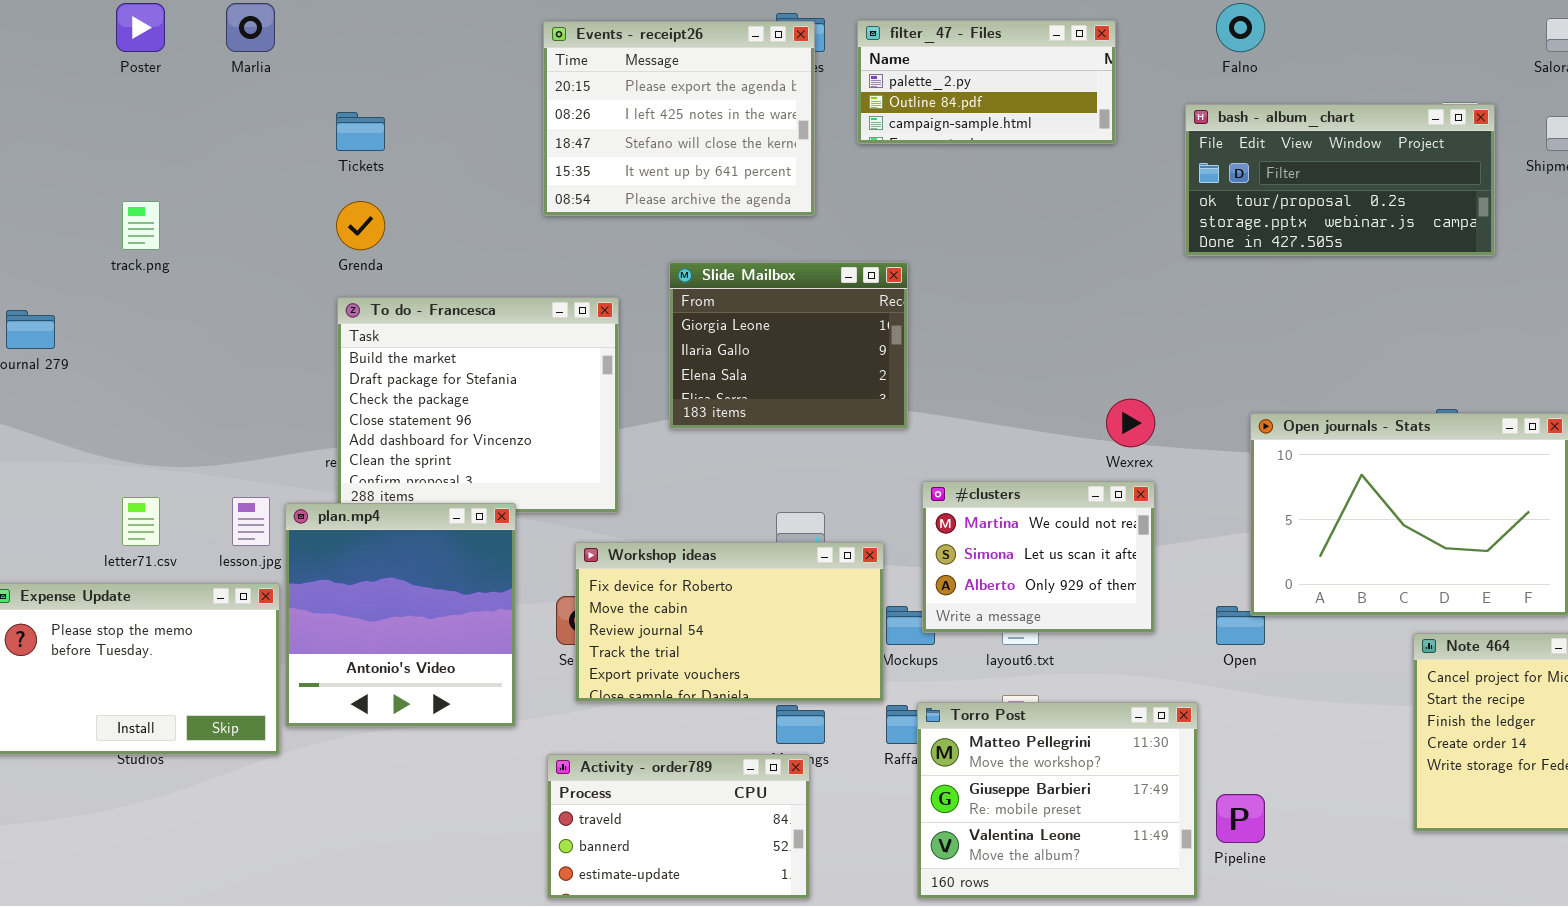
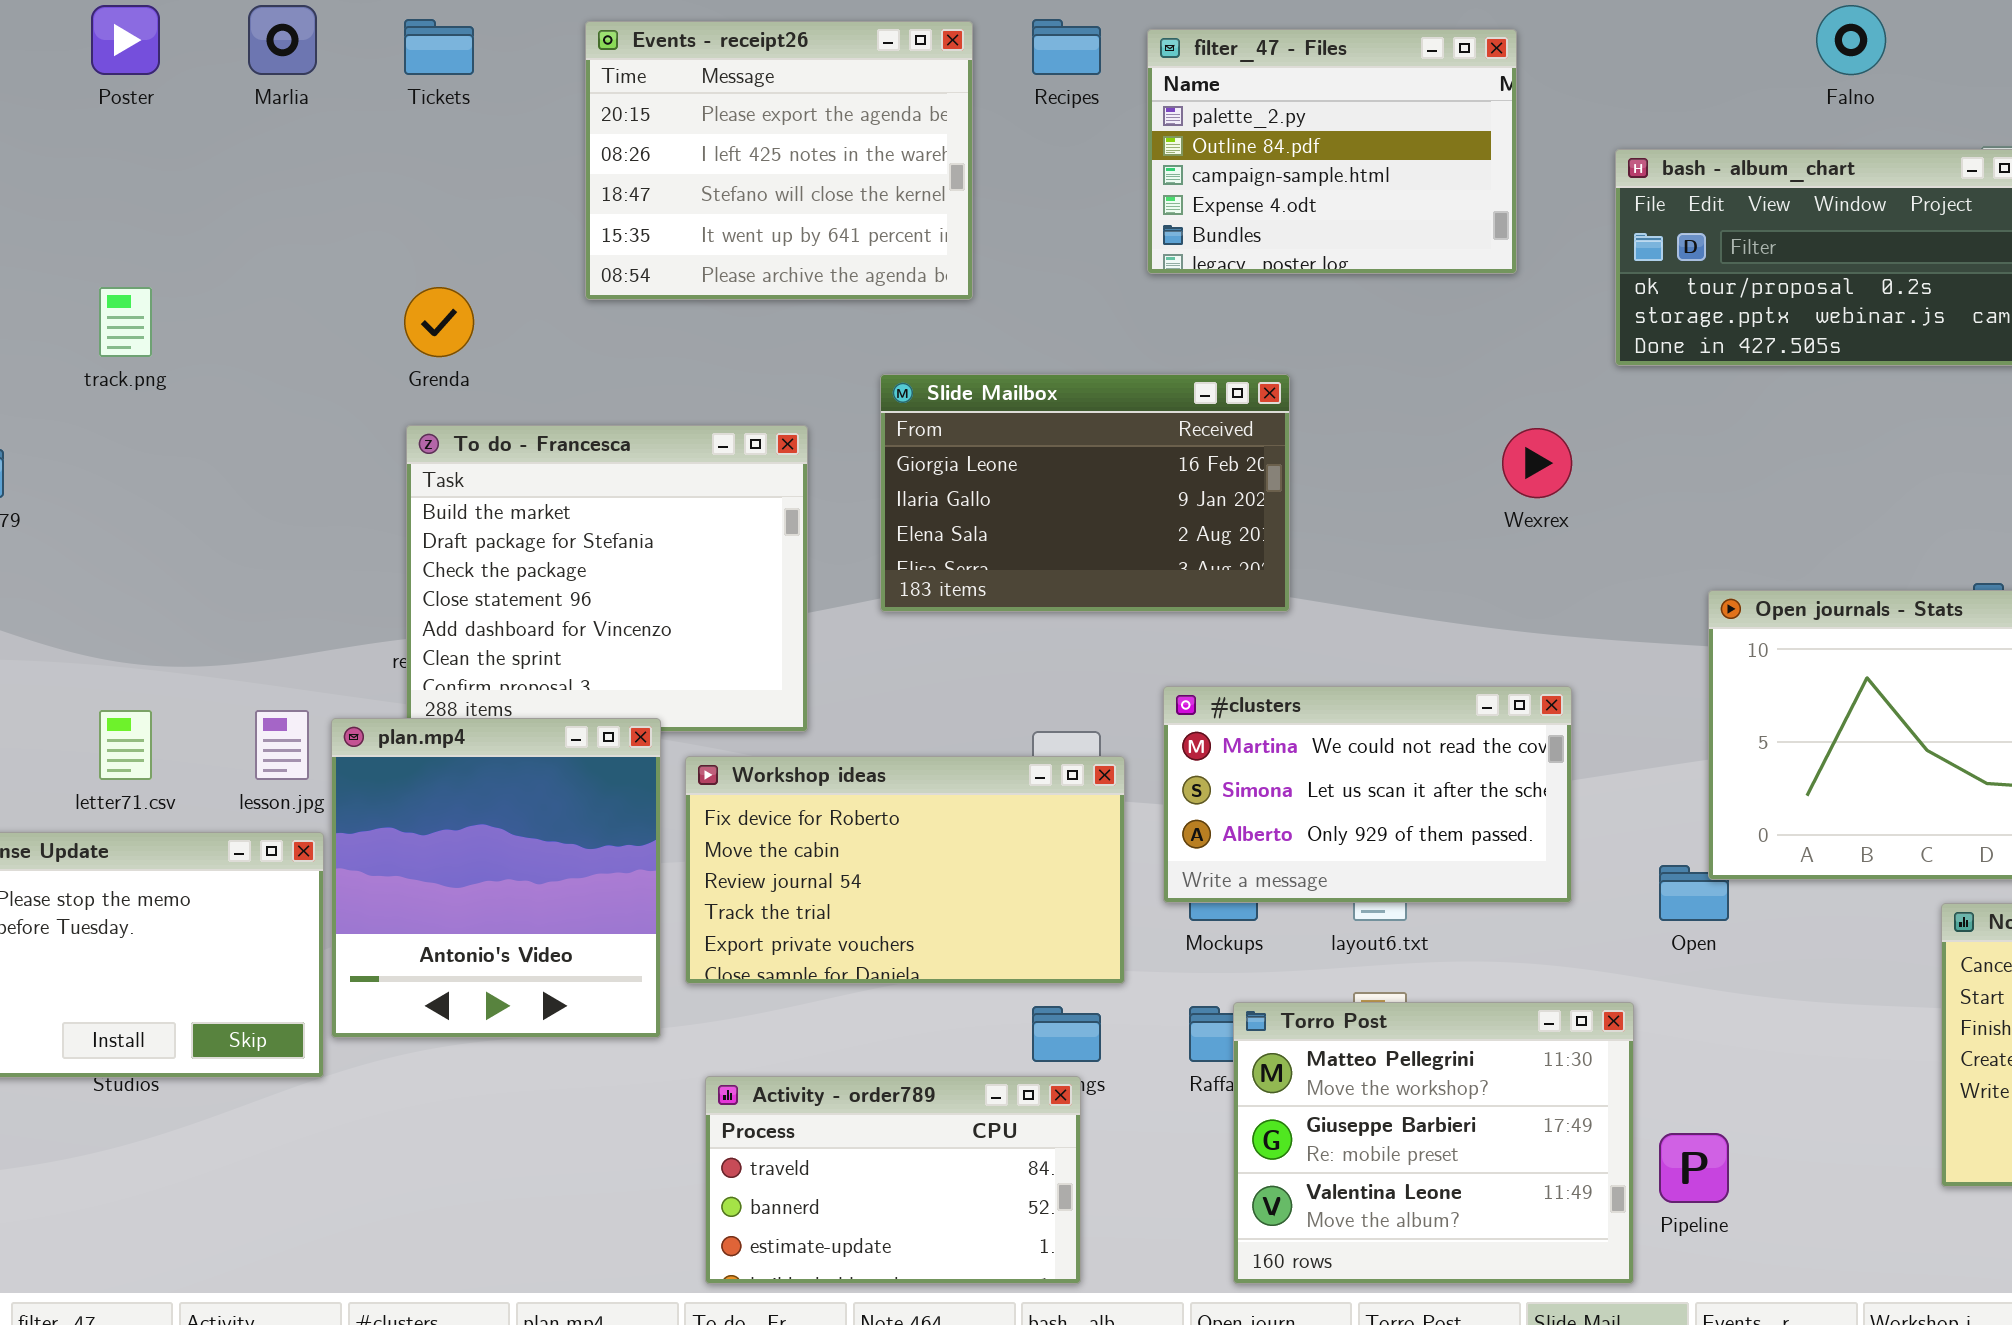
Falno: [1216,3,1265,52] -> [1816,5,1886,75], moved
filter_47 - Files: [857,20,1116,144] -> [1147,29,1517,274], resized
Events - receipt26: [543,21,815,216] -> [585,21,973,300], moved
Tickets: [336,112,385,151] -> [404,19,474,75], moved
Slide Mailbox: [669,262,908,429] -> [880,374,1290,612], resized
Wexrex: [1106,399,1155,447] -> [1502,428,1572,498], moved
#clusters: [922,481,1155,633] -> [1163,686,1572,903], resized
Workshop ideas: [575,542,884,702] -> [685,756,1125,984], moved

